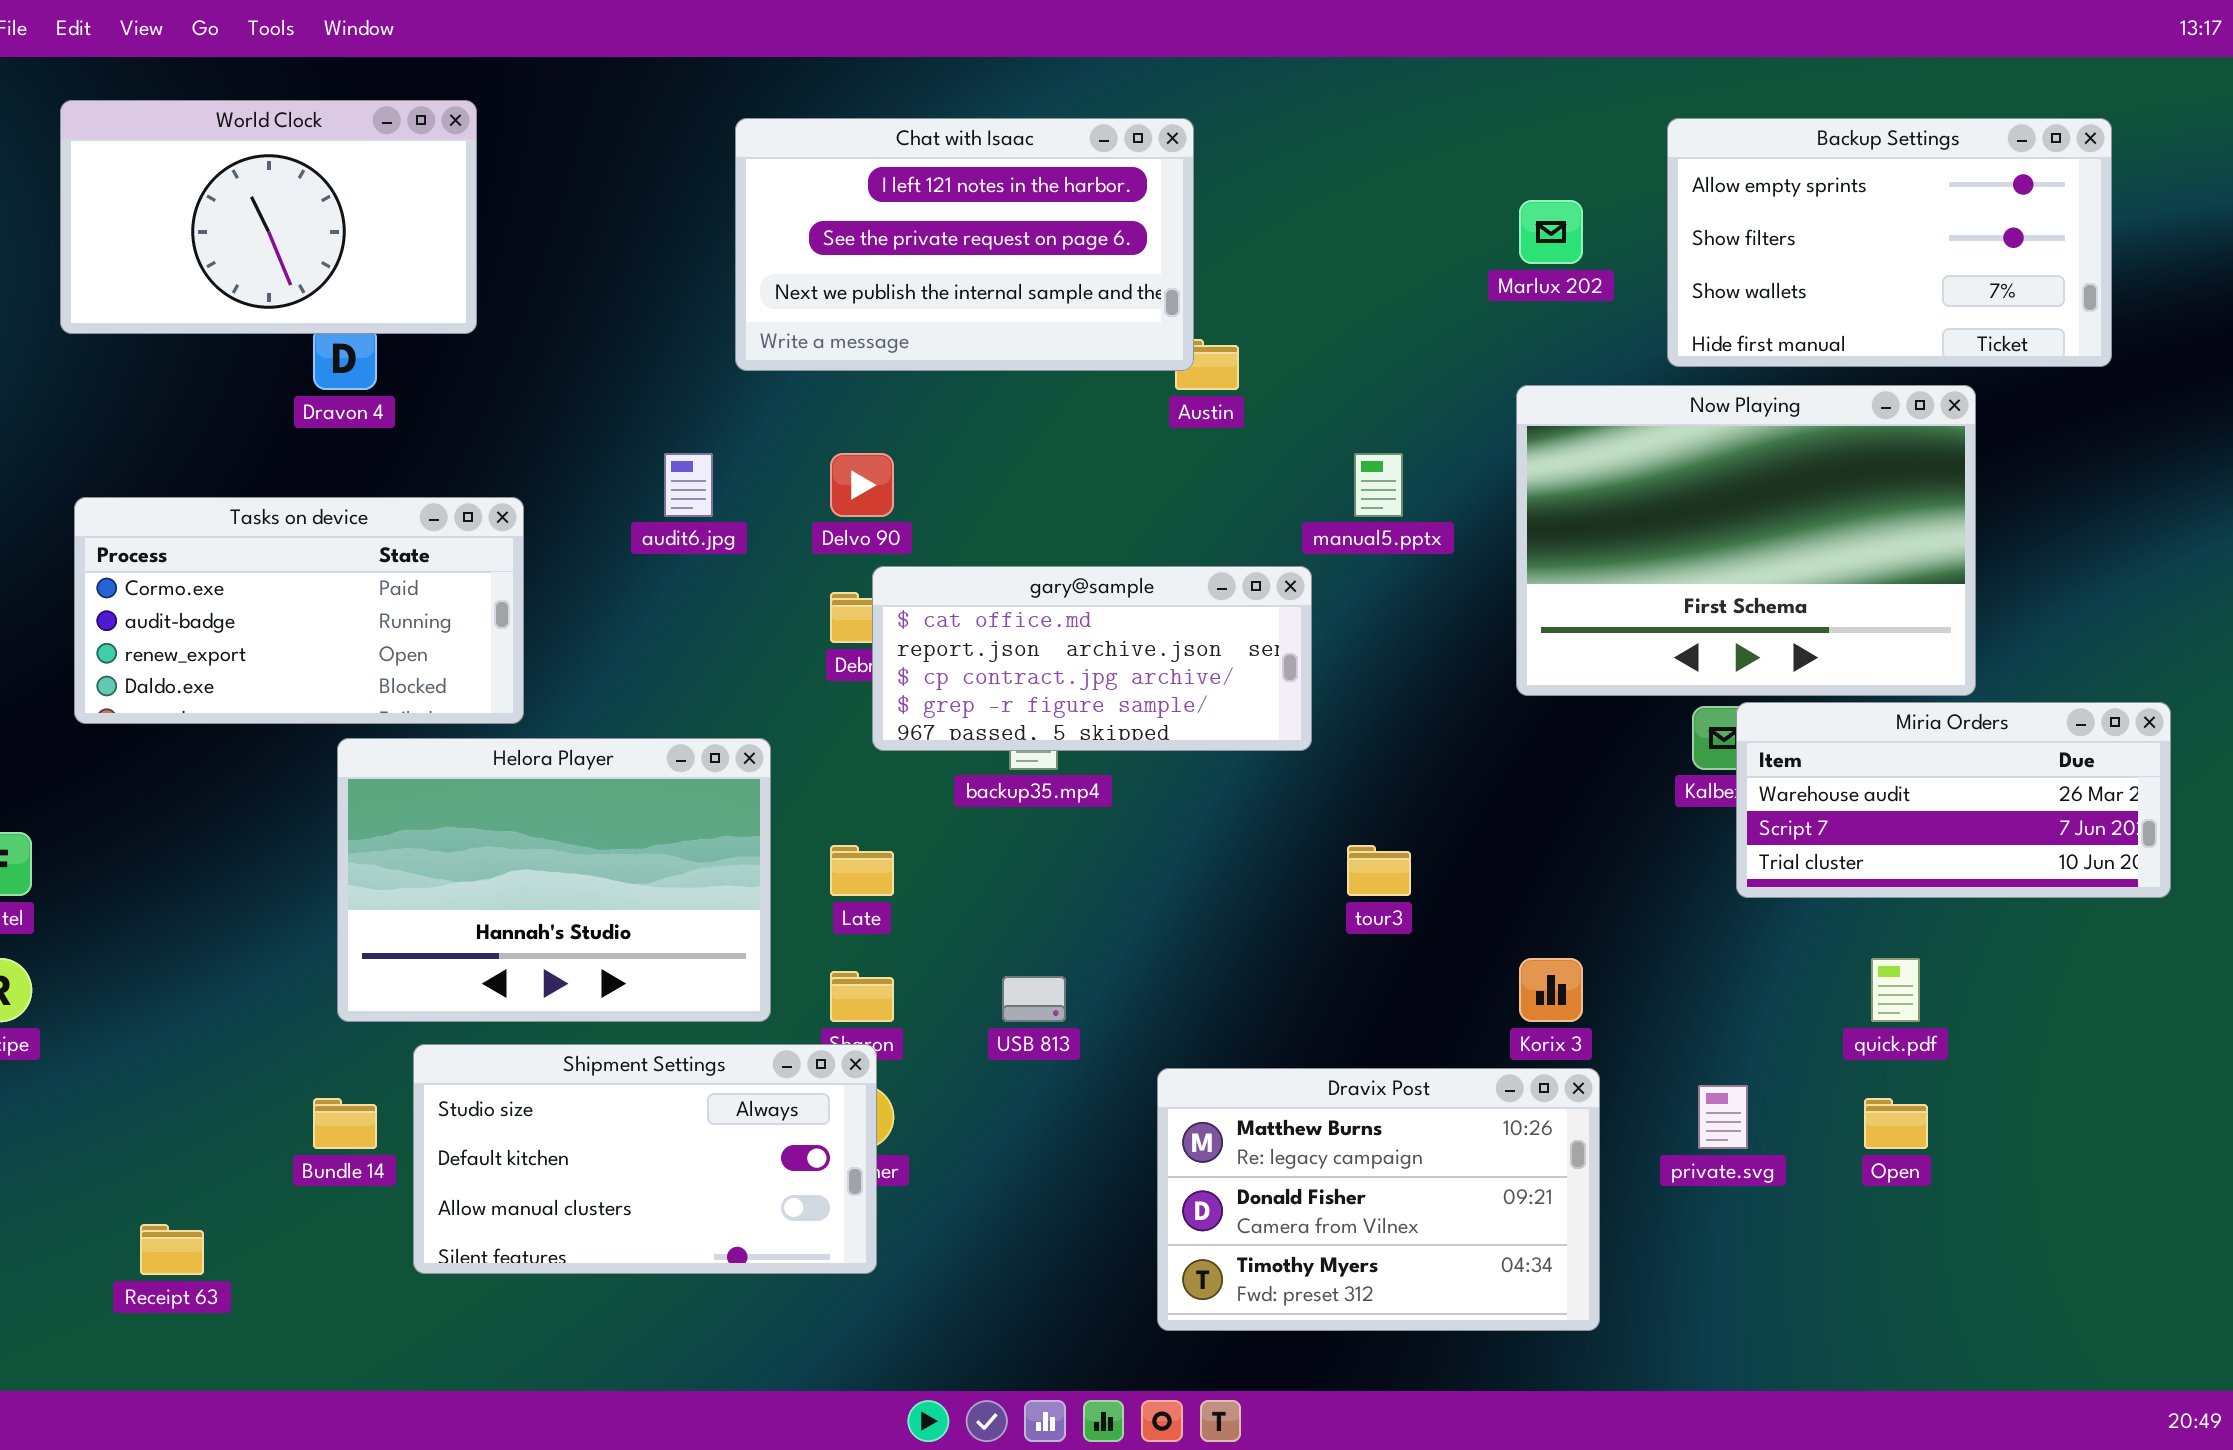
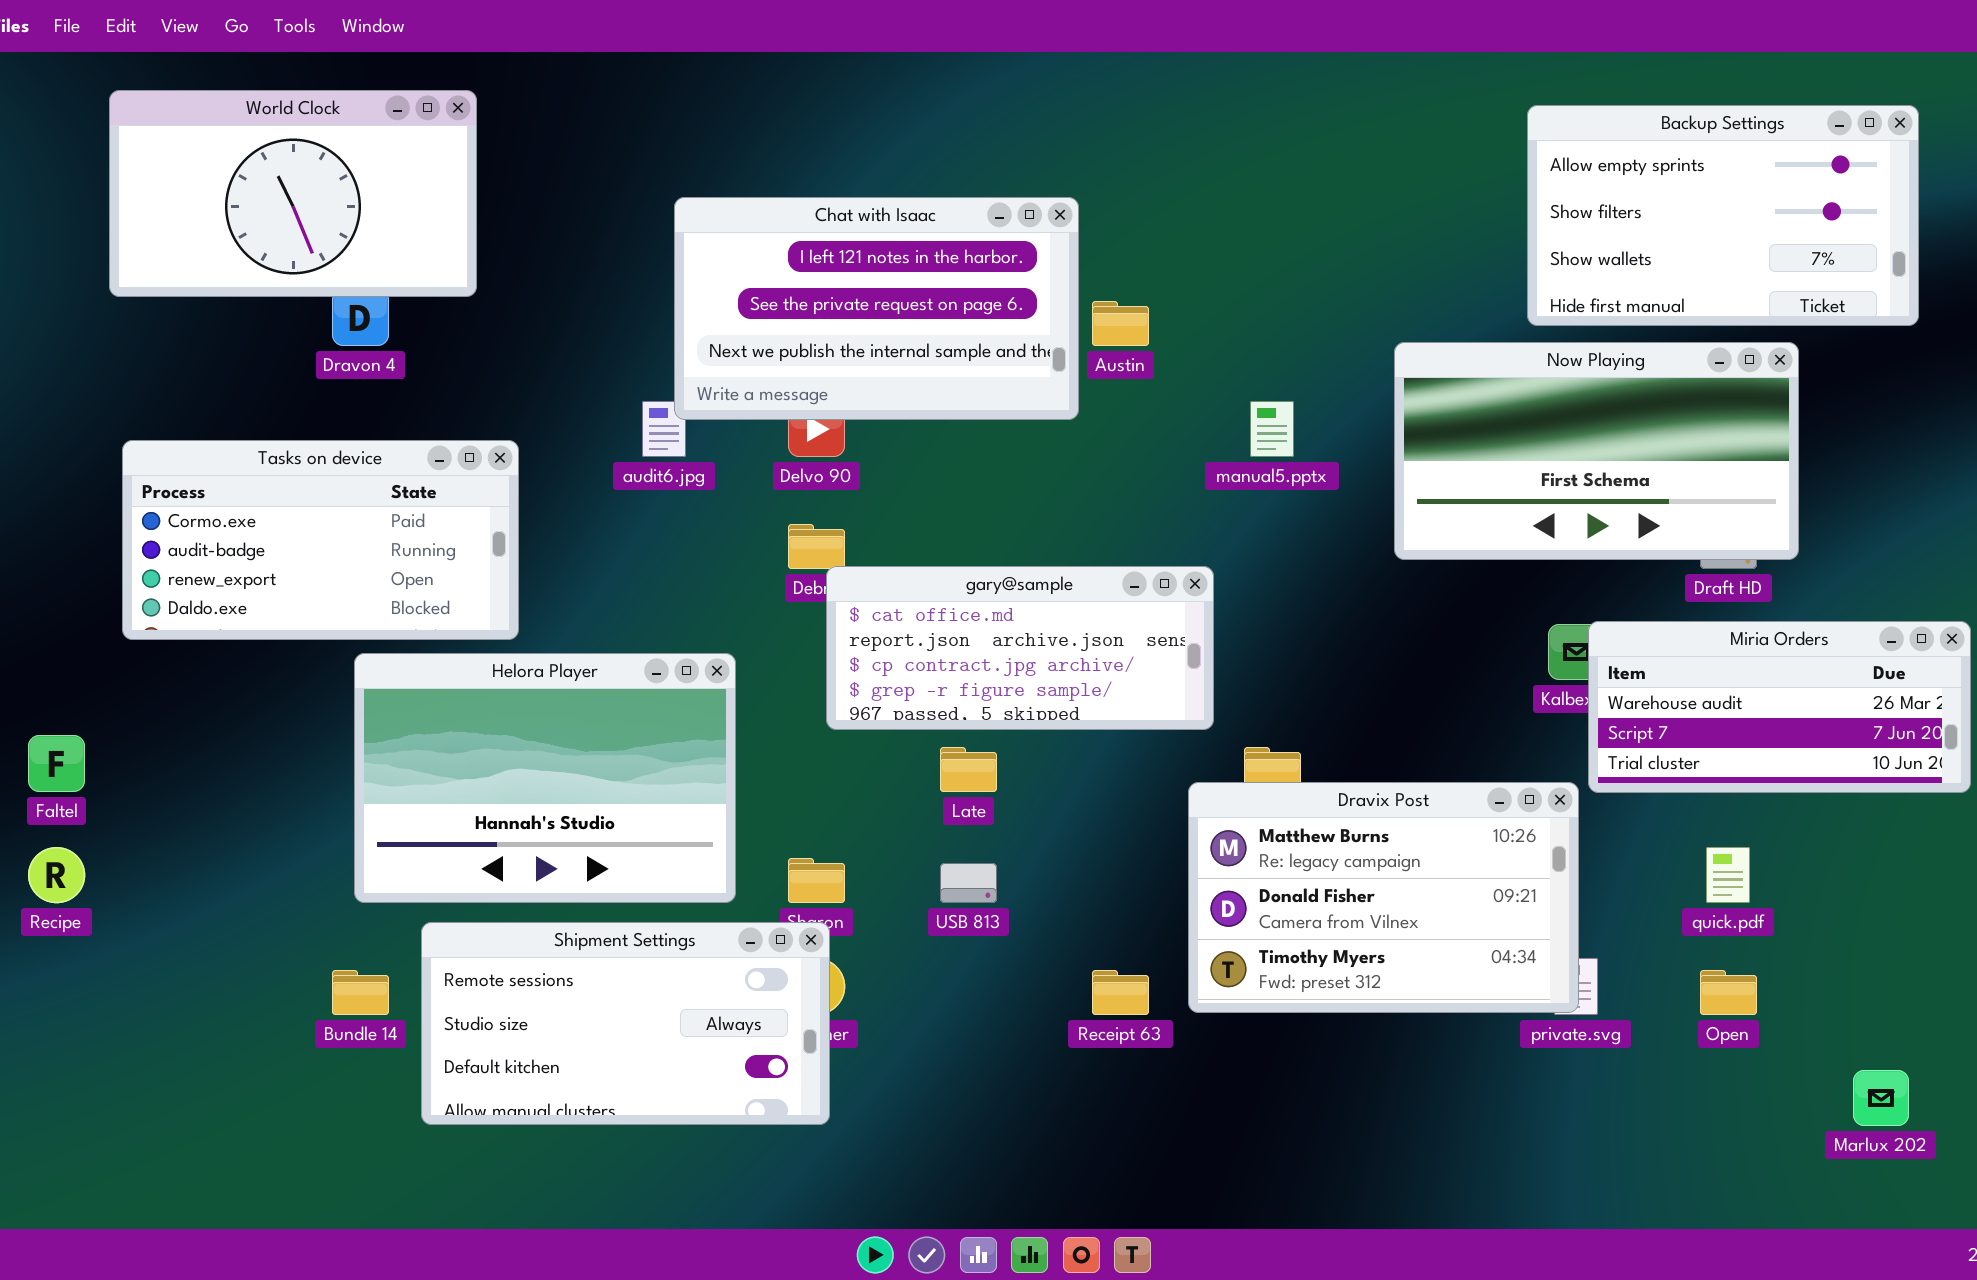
Chat with Isaac: [735,118,1194,371] -> [674,197,1079,420], moved
Marlux 202: [1519,200,1583,264] -> [1853,1070,1909,1126], moved
Now Playing: [1516,385,1976,696] -> [1394,342,1799,560], resized
gary@sample: [872,566,1312,751] -> [826,566,1214,730], moved
Late: [830,845,894,896] -> [940,747,997,792], moved
Shipment Settings: [413,1044,877,1274] -> [421,922,830,1125], scrolled up 1 row
Dravix Post: [1157,1068,1600,1331] -> [1188,782,1579,1013], moved
Receipt 63: [140,1224,204,1275] -> [1092,970,1149,1015], moved

